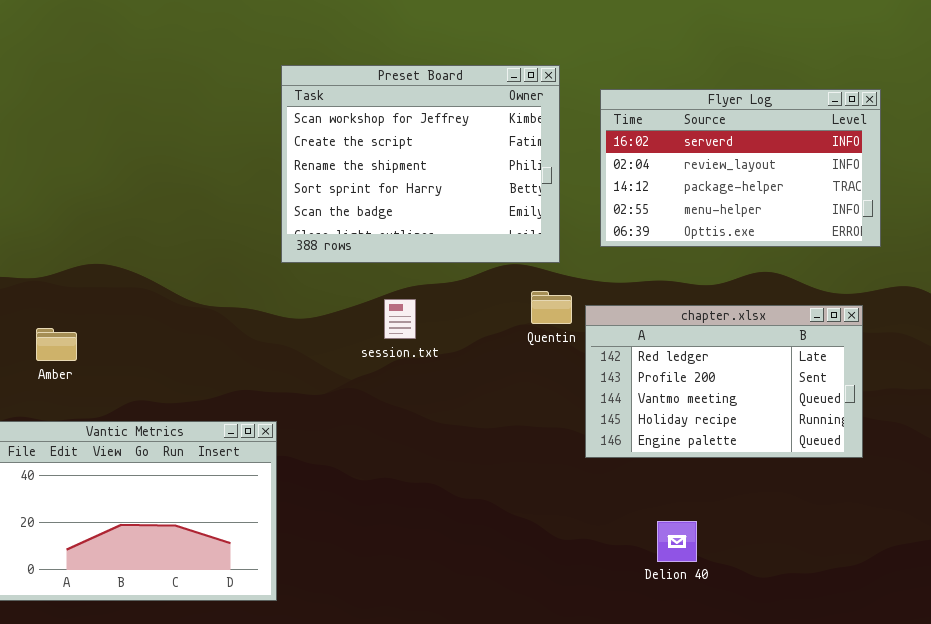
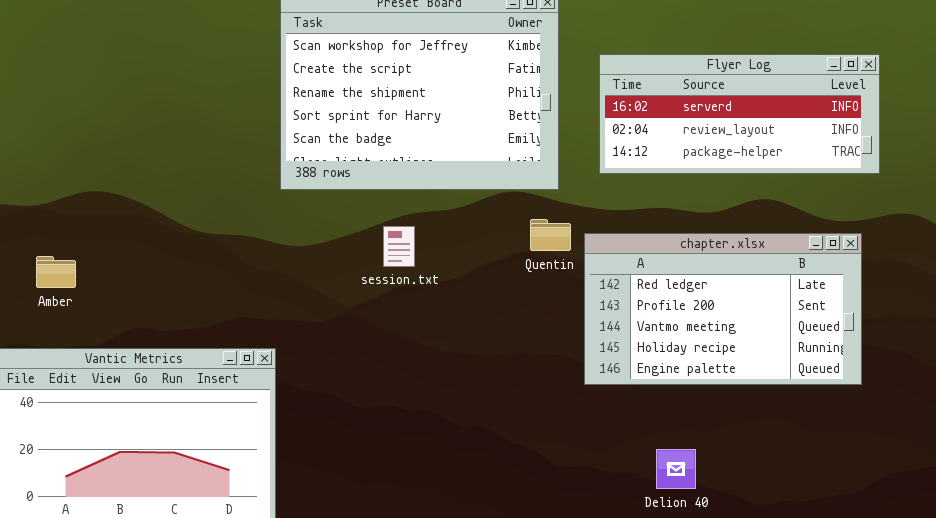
Flyer Log: [600,89,881,247] -> [599,54,880,174], resized

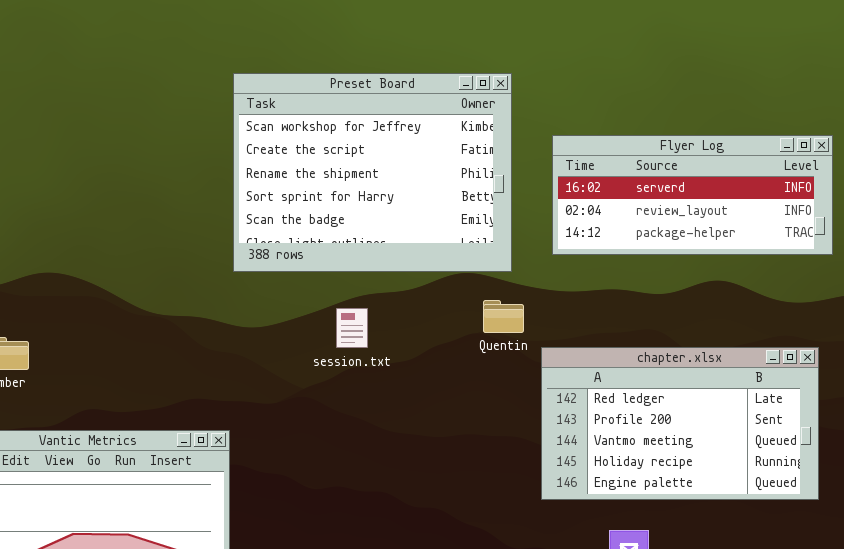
chapter.xlsx: [584,233,862,385] -> [541,347,819,500], moved

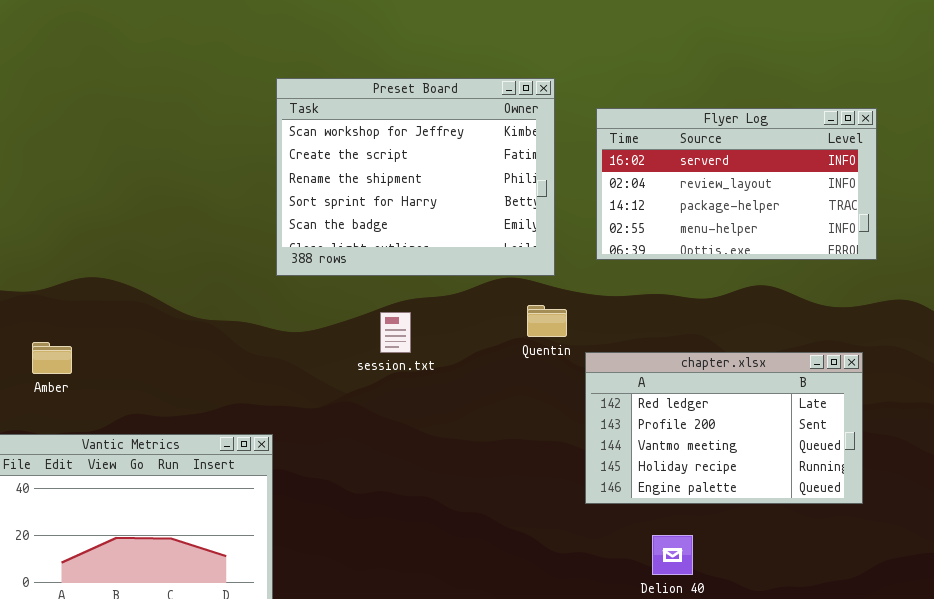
Flyer Log: [552,135,833,255] -> [596,108,877,260], resized

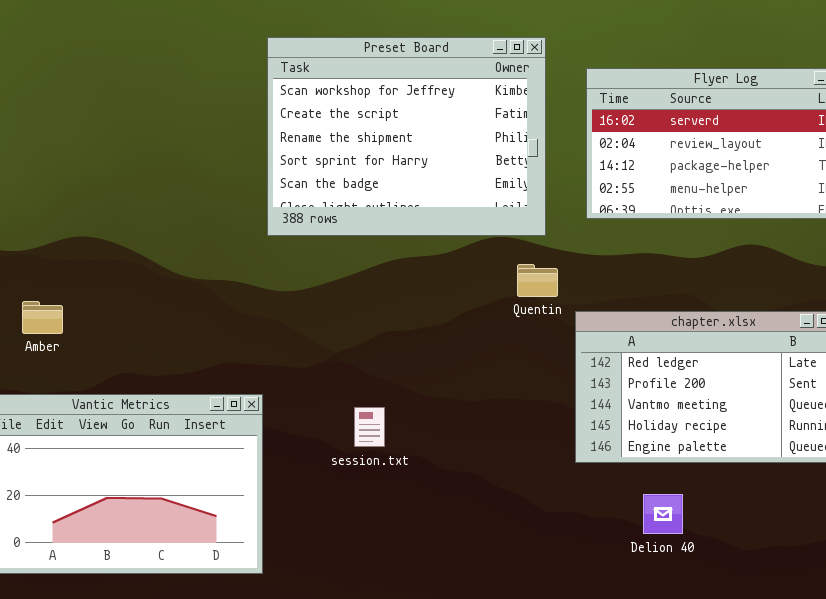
session.txt: [380,312,411,353] -> [354,407,385,447], moved

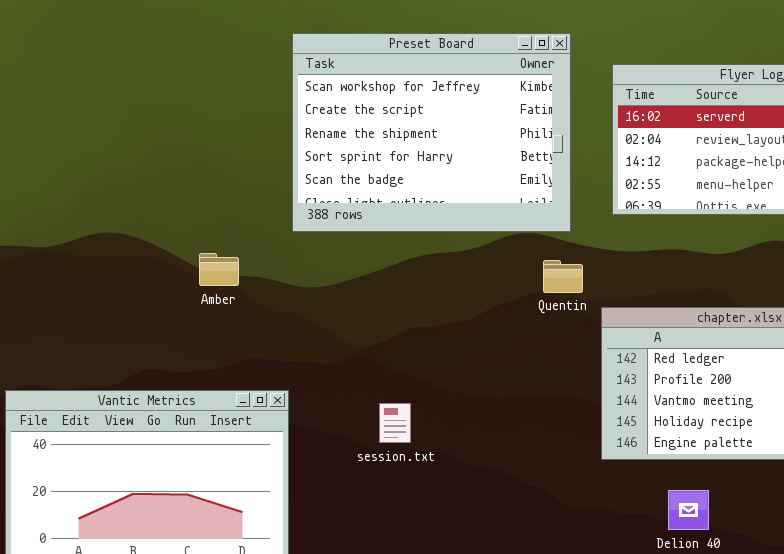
Amber: [22,301,63,334] -> [199,253,239,286], moved

